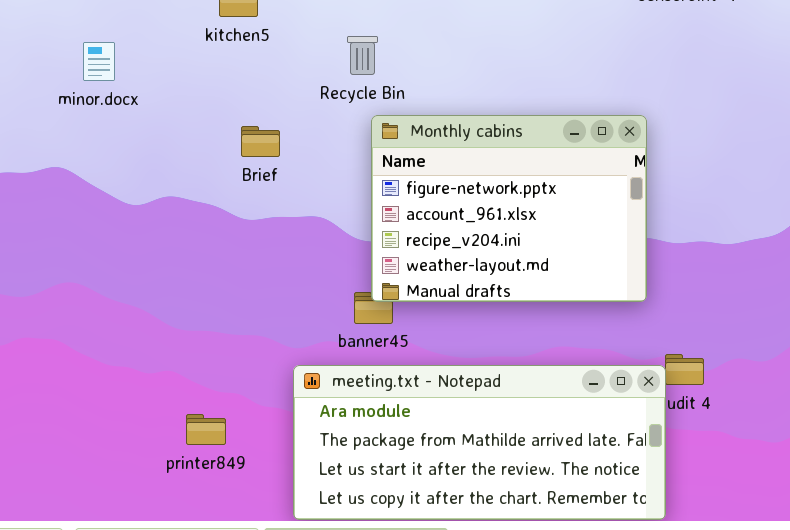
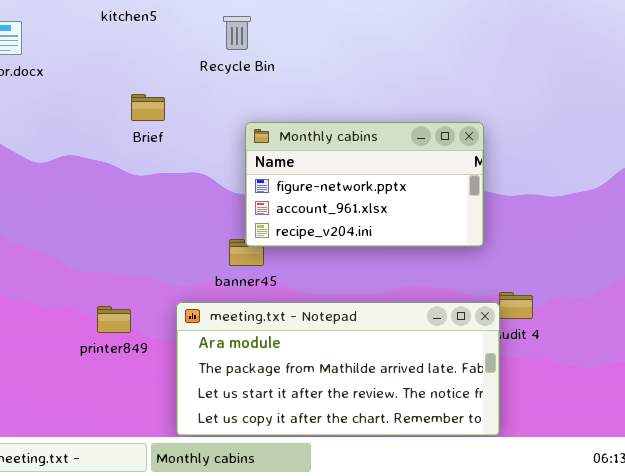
Monthly cabins: [371,115,647,302] -> [245,122,484,247], resized
printer849: [186,414,226,445] -> [97,306,131,333], moved

